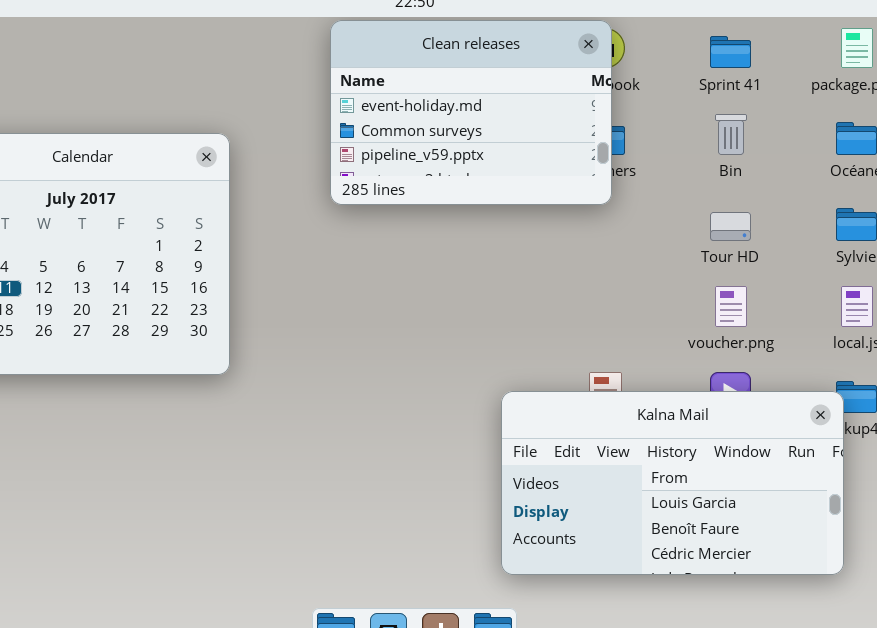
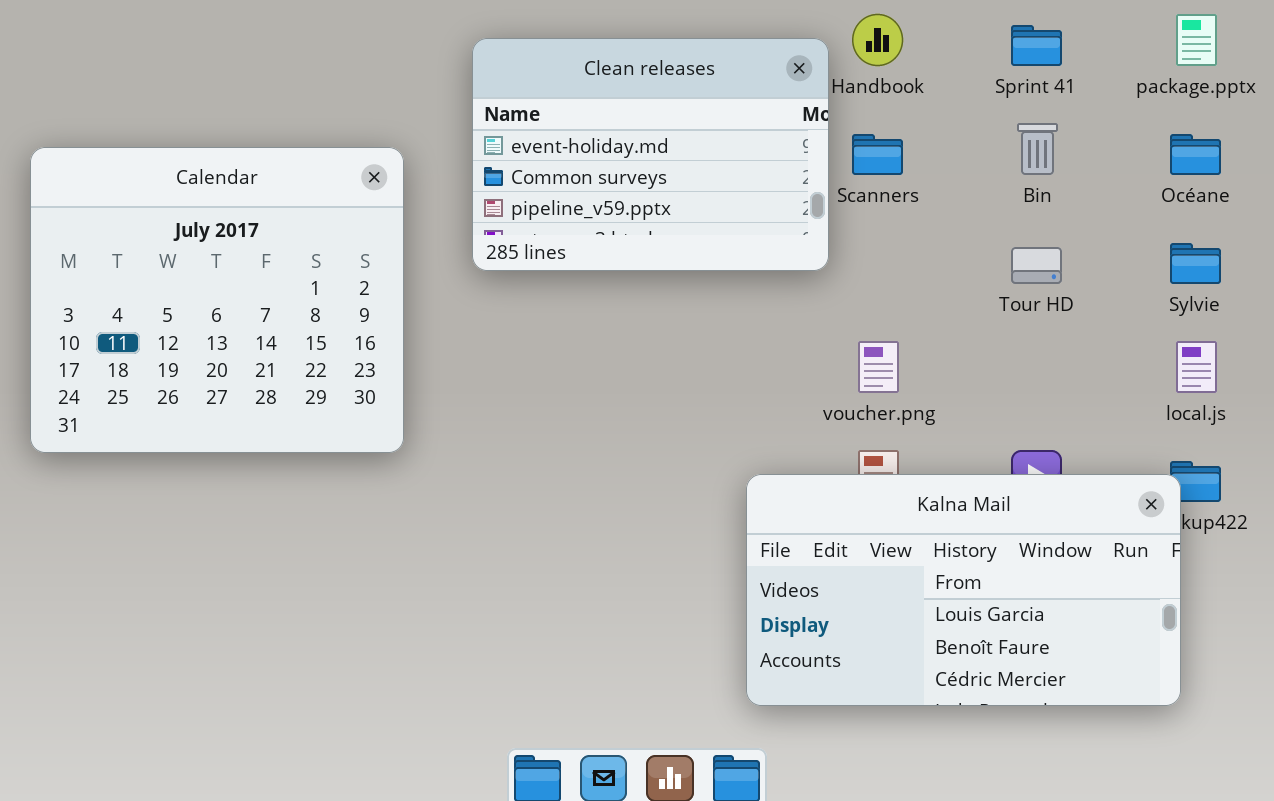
Clean releases: [330,20,612,205] -> [472,38,829,271], moved
voucher.png: [715,286,747,327] -> [858,341,899,393], moved

